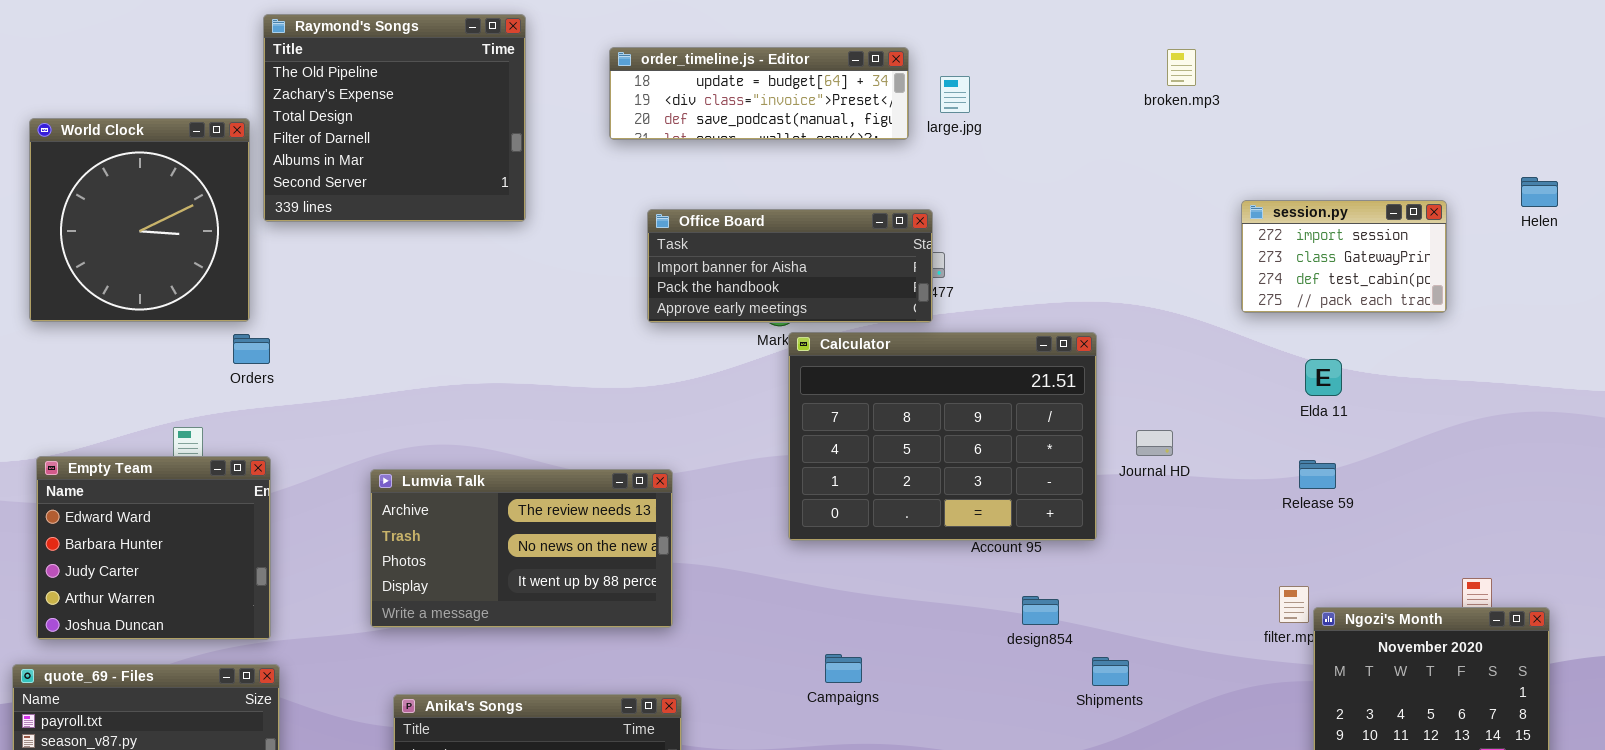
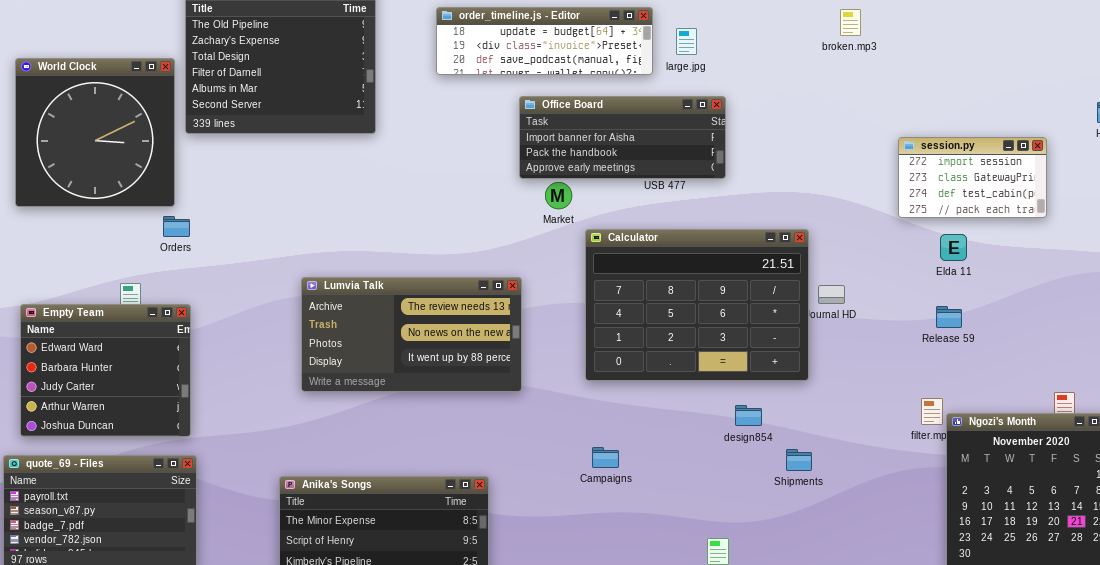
session.py: [1241,200,1447,313] -> [898,137,1047,218], moved
Office Board: [647,209,933,323] -> [519,96,726,179], moved
Calculator: [788,332,1097,541] -> [585,229,809,381], moved
Lumvia Talk: [370,469,673,628] -> [301,277,522,392], moved

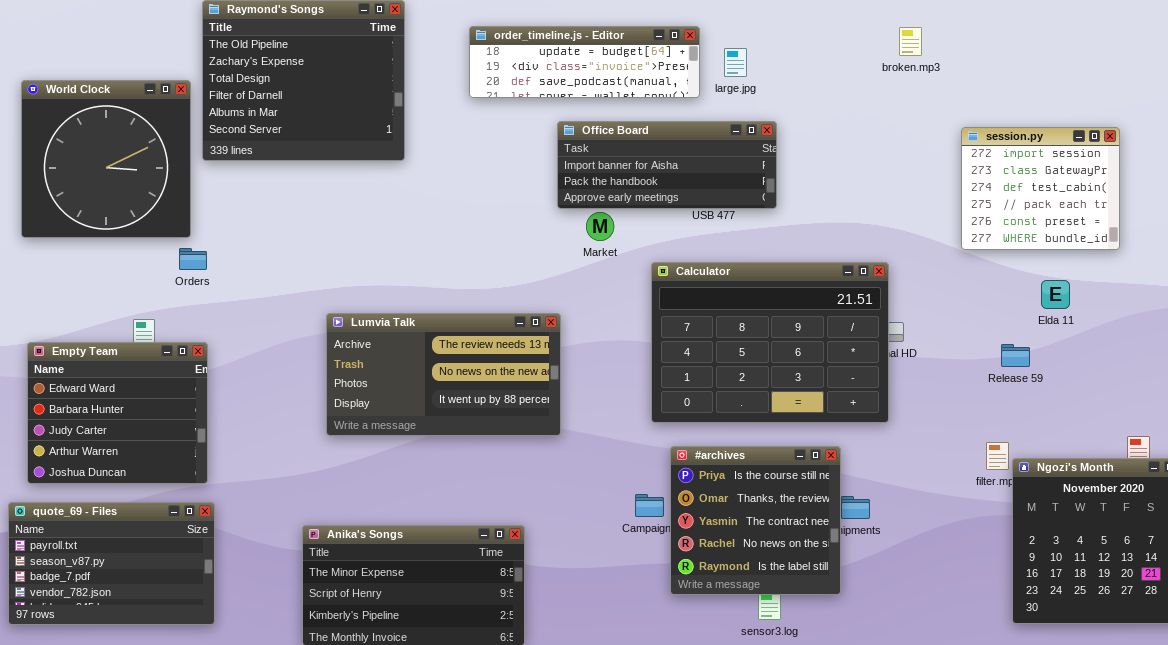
session.py: [898,137,1047,218] -> [961,127,1120,250], resized
Calculator: [585,229,809,381] -> [651,262,889,423], moved
Elda 11: [940,234,967,261] -> [1041,280,1070,309], moved
#archives: none -> [670,446,841,595], opened

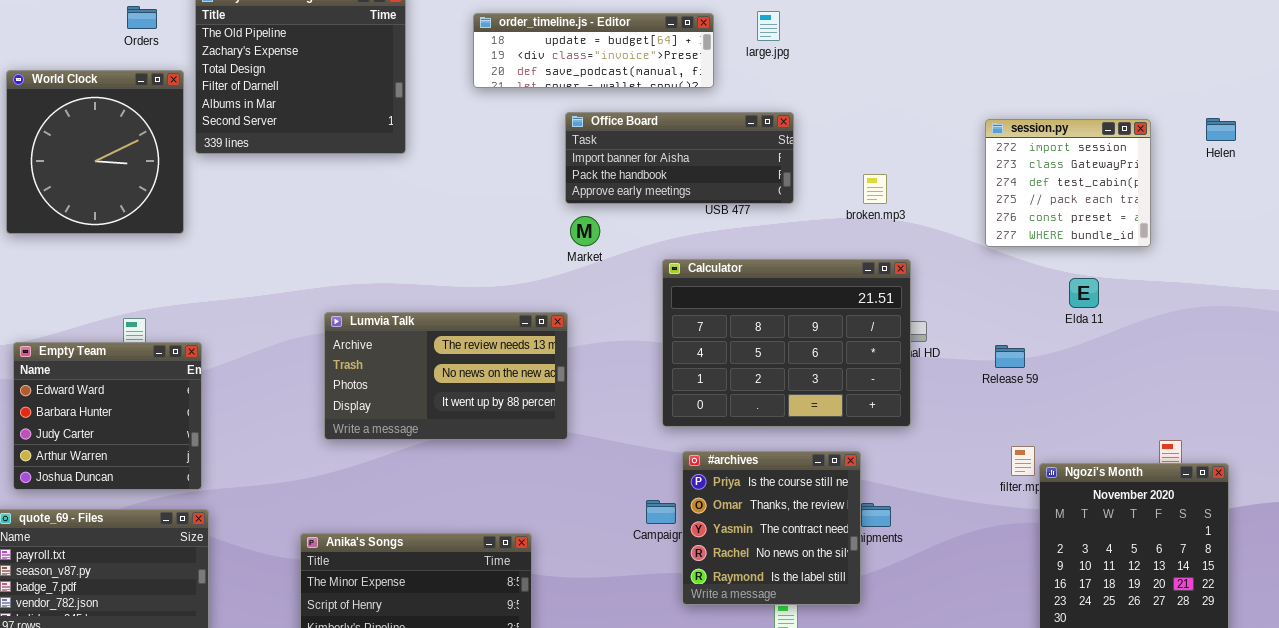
broken.mp3: [899,27,922,56] -> [863,174,887,204], moved
large.jpg: [724,48,747,77] -> [757,11,780,41], moved
Market: [586,212,614,241] -> [570,216,600,246], moved
Orders: [179,248,207,270] -> [127,6,157,29], moved
Release 59: [1001,344,1030,367] -> [995,345,1025,368], moved

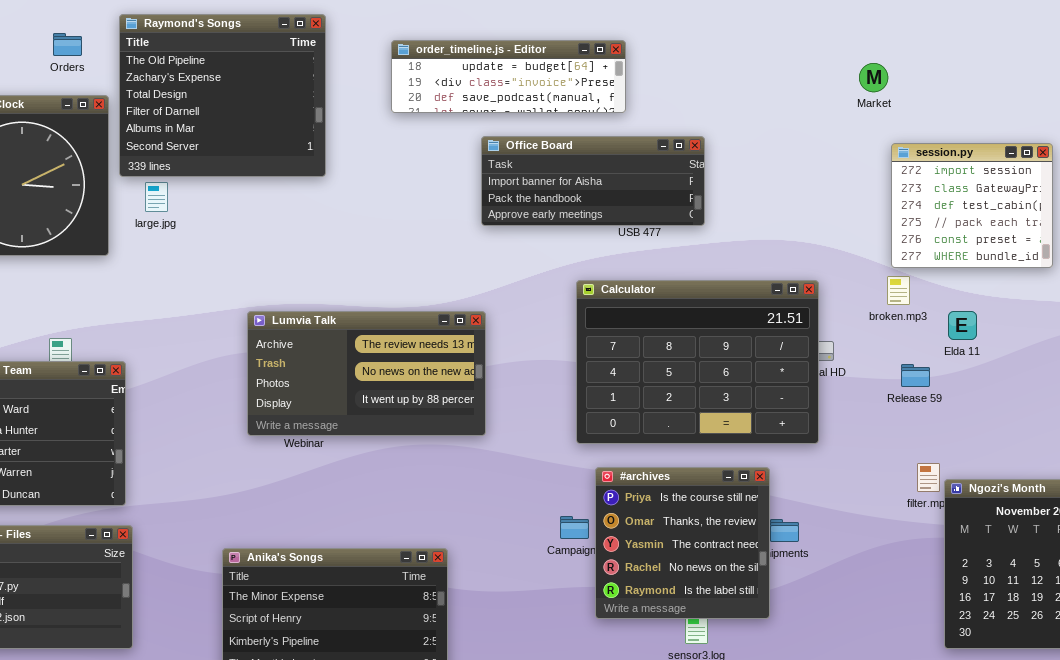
large.jpg: [757,11,780,41] -> [145,182,168,212], moved
broken.mp3: [863,174,887,204] -> [887,276,910,305], moved
Market: [570,216,600,246] -> [859,63,888,92], moved
Elda 11: [1069,278,1099,308] -> [948,311,977,340], moved
Lumvia Talk: [324,312,568,440] -> [247,311,486,436], moved

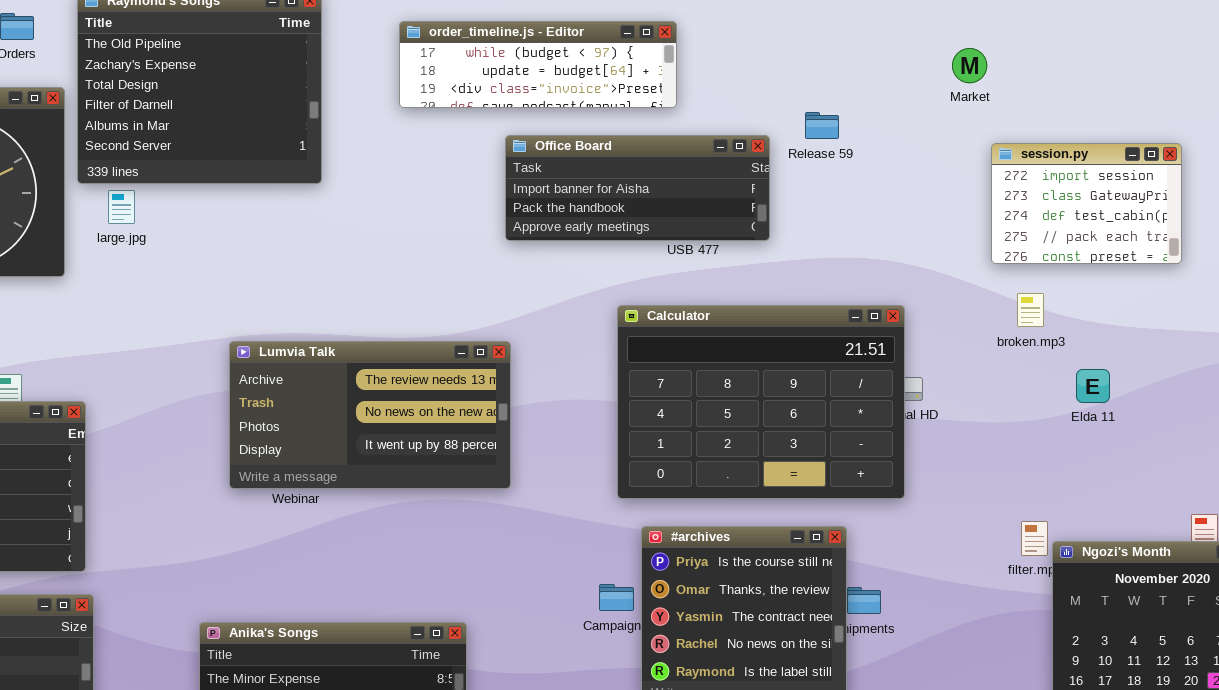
order_timeline.js - Editor: [391,40,626,113] -> [399,21,677,108], scrolled up 1 row
session.py: [891,143,1053,268] -> [991,143,1182,264], resized
broken.mp3: [887,276,910,305] -> [1017,293,1044,327], moved
Elda 11: [948,311,977,340] -> [1076,369,1110,403], moved
Release 59: [901,364,930,387] -> [805,112,839,139], moved

